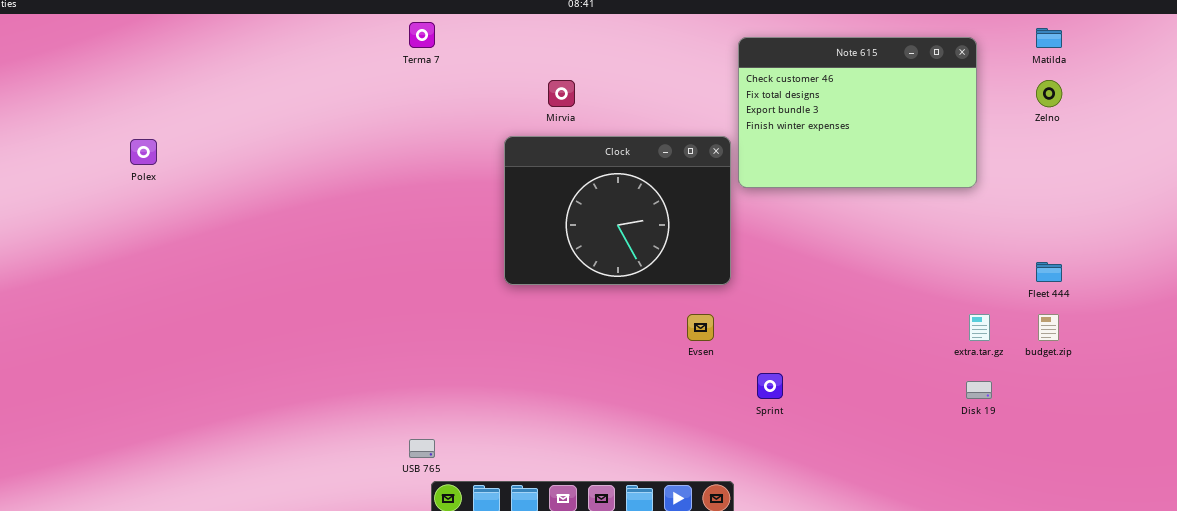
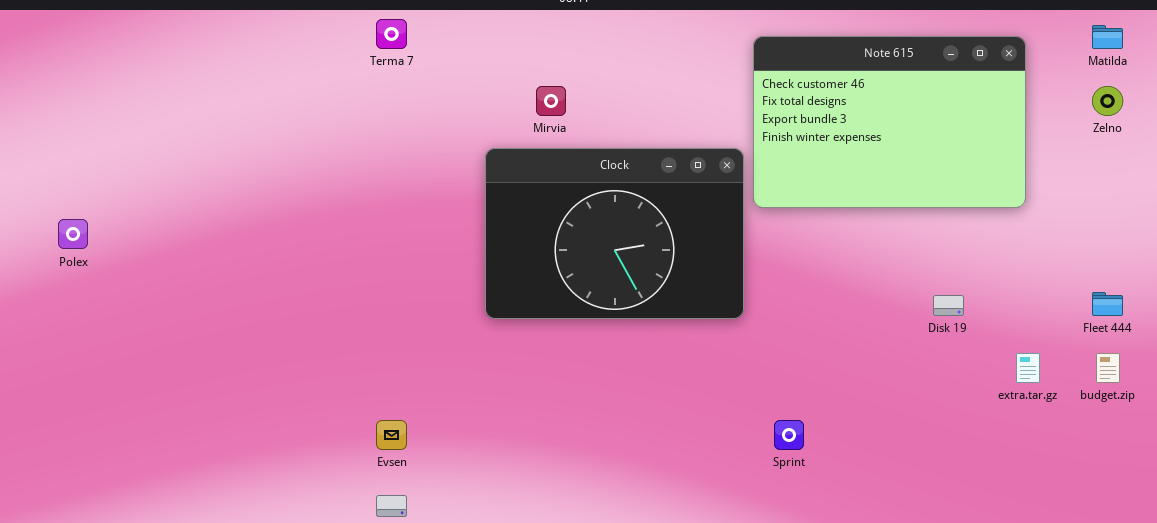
Polex: [130,139,157,165] -> [58,219,88,249], moved
Evsen: [687,314,714,341] -> [376,420,407,450], moved
Disk 19: [966,381,992,399] -> [933,295,964,316], moved

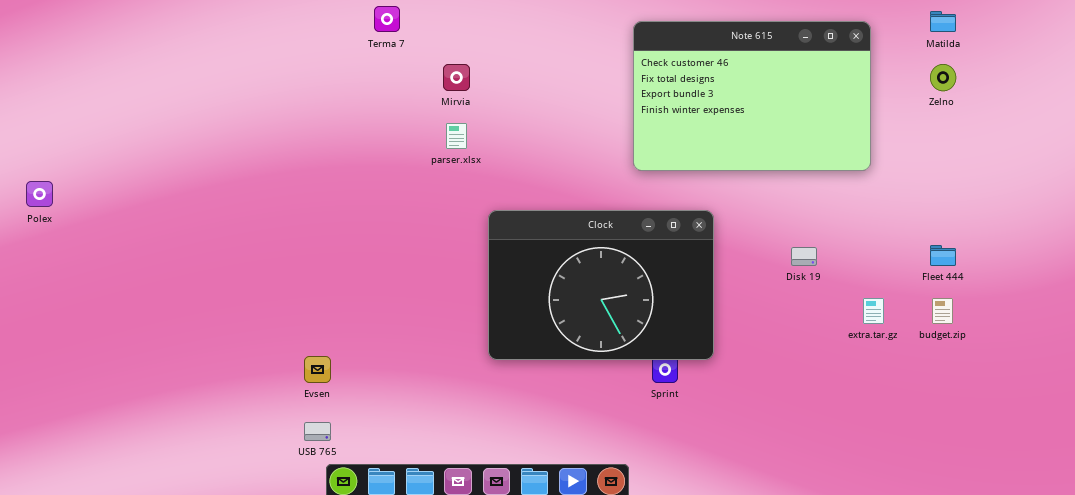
Terma 7: [376,19,407,49] -> [374,6,400,32], moved
Clock: [485,148,744,319] -> [488,210,714,360], moved

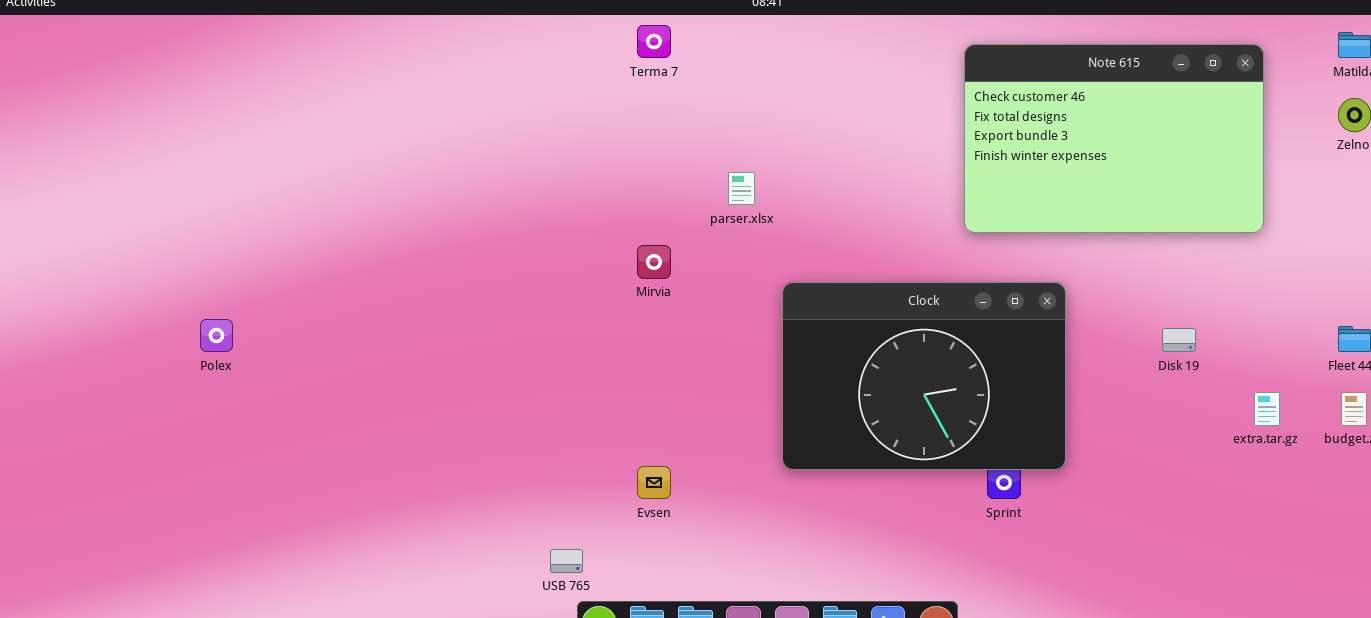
Mirvia: [443,64,470,91] -> [637,245,671,279], moved
Polex: [26,181,53,207] -> [200,319,233,352], moved
Evsen: [304,356,331,383] -> [637,466,671,499], moved

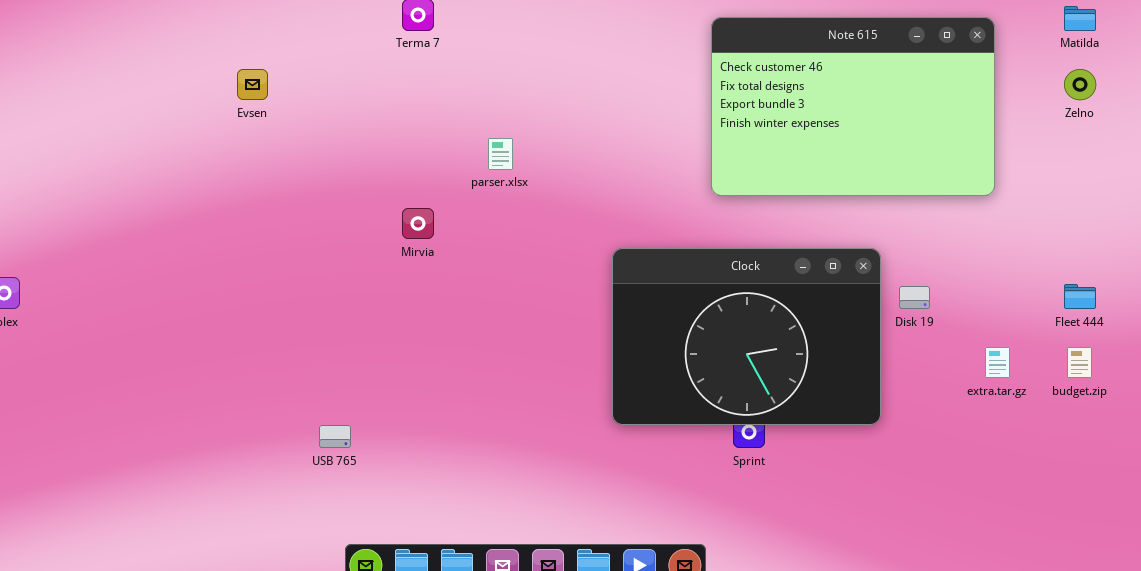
Clock: [782,282,1066,470] -> [612,248,881,425], moved
Evsen: [637,466,671,499] -> [237,69,268,100], moved
USB 765: [550,549,583,573] -> [319,425,351,448], moved

